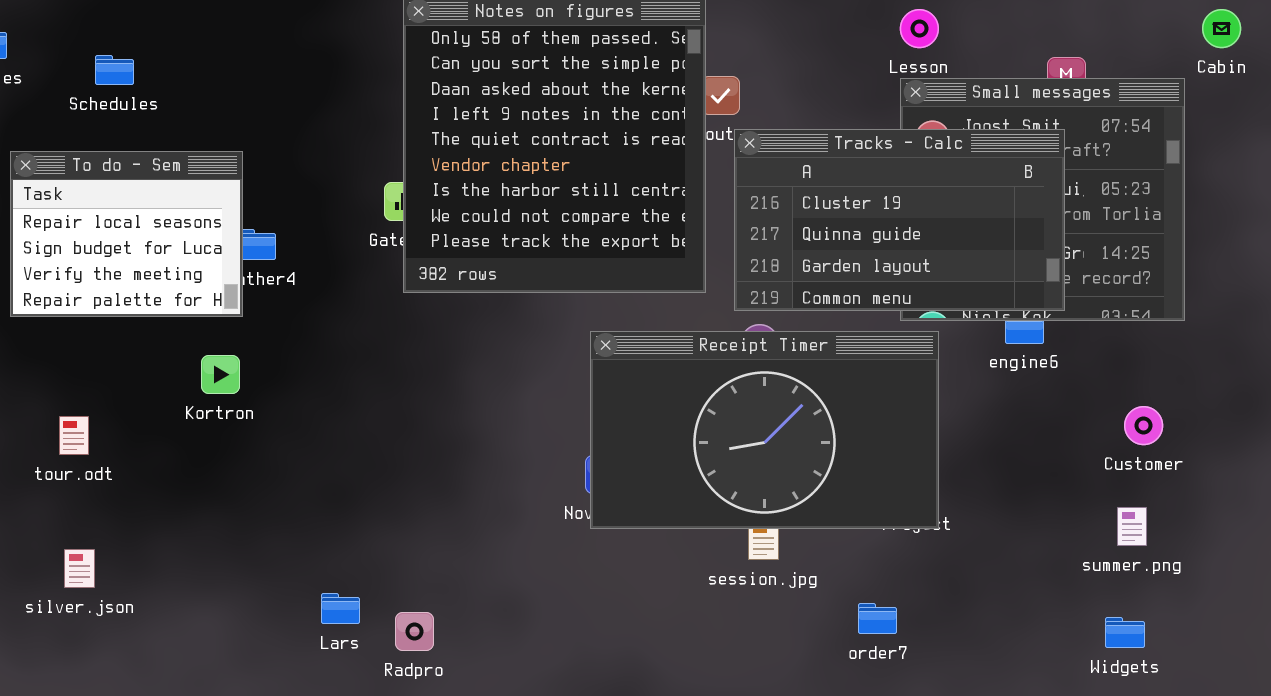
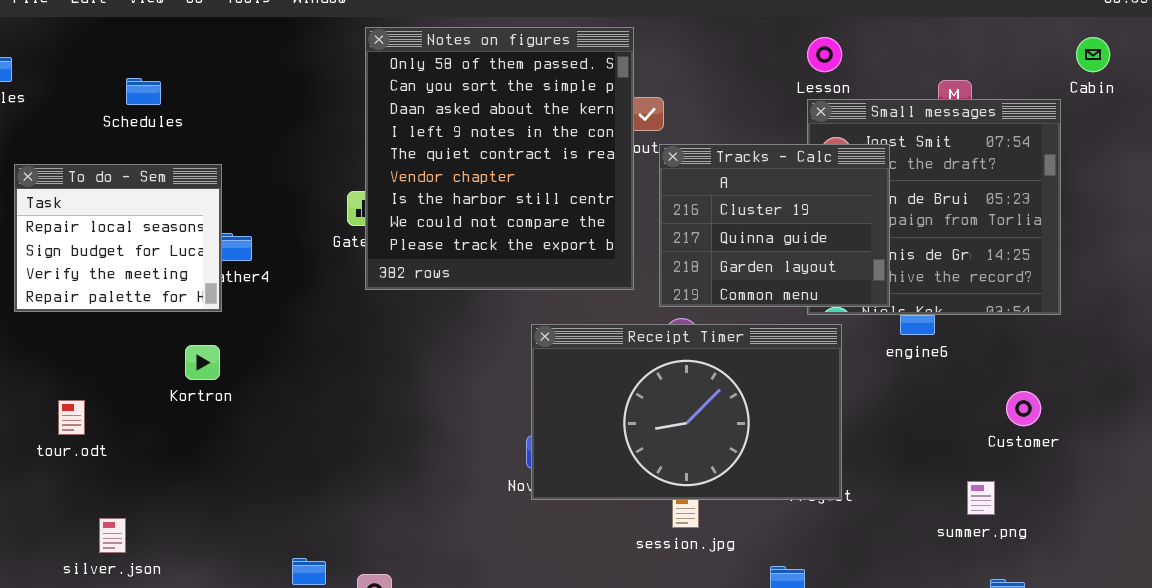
Schedules: [95,55,134,85] -> [126,78,161,105], moved
Tracks - Calc: [734,129,1065,311] -> [659,144,890,307], resized
summer.png: [1117,507,1147,546] -> [967,481,995,515], moved
silver.json: [64,549,95,588] -> [99,518,126,553], moved

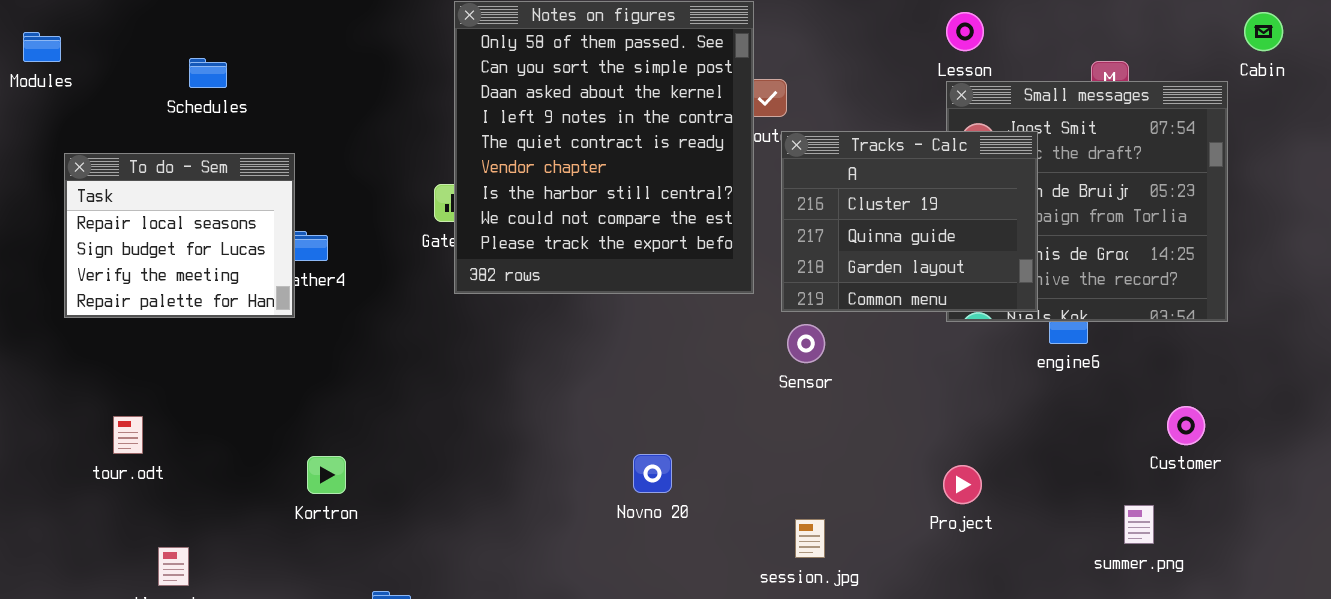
Receipt Timer: [531,324,842,500] -> none, closed
Kortron: [185,345,220,380] -> [307,456,346,494], moved

